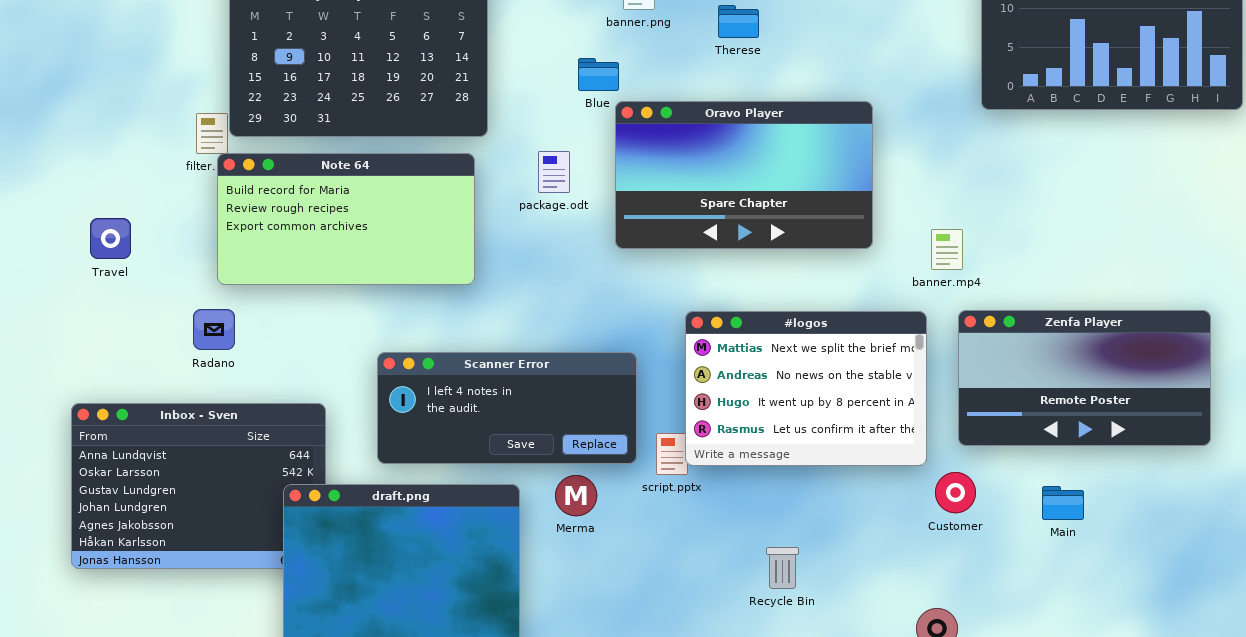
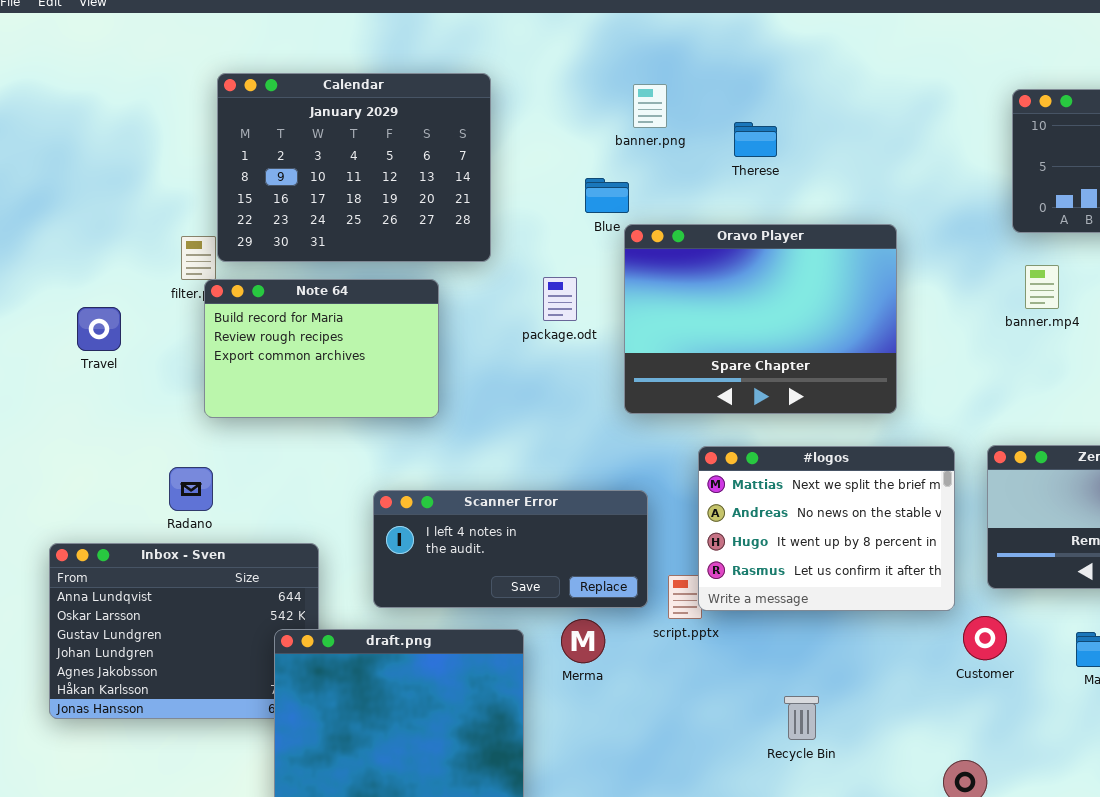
Oravo Player: [615,101,873,249] -> [624,224,897,414], resized
Note 64: [217,153,475,285] -> [204,279,439,418], resized
Travel: [90,218,131,259] -> [77,307,121,351], moved
banner.mp4: [931,229,963,270] -> [1025,265,1059,309], moved
Radano: [193,309,235,350] -> [169,467,213,511], moved

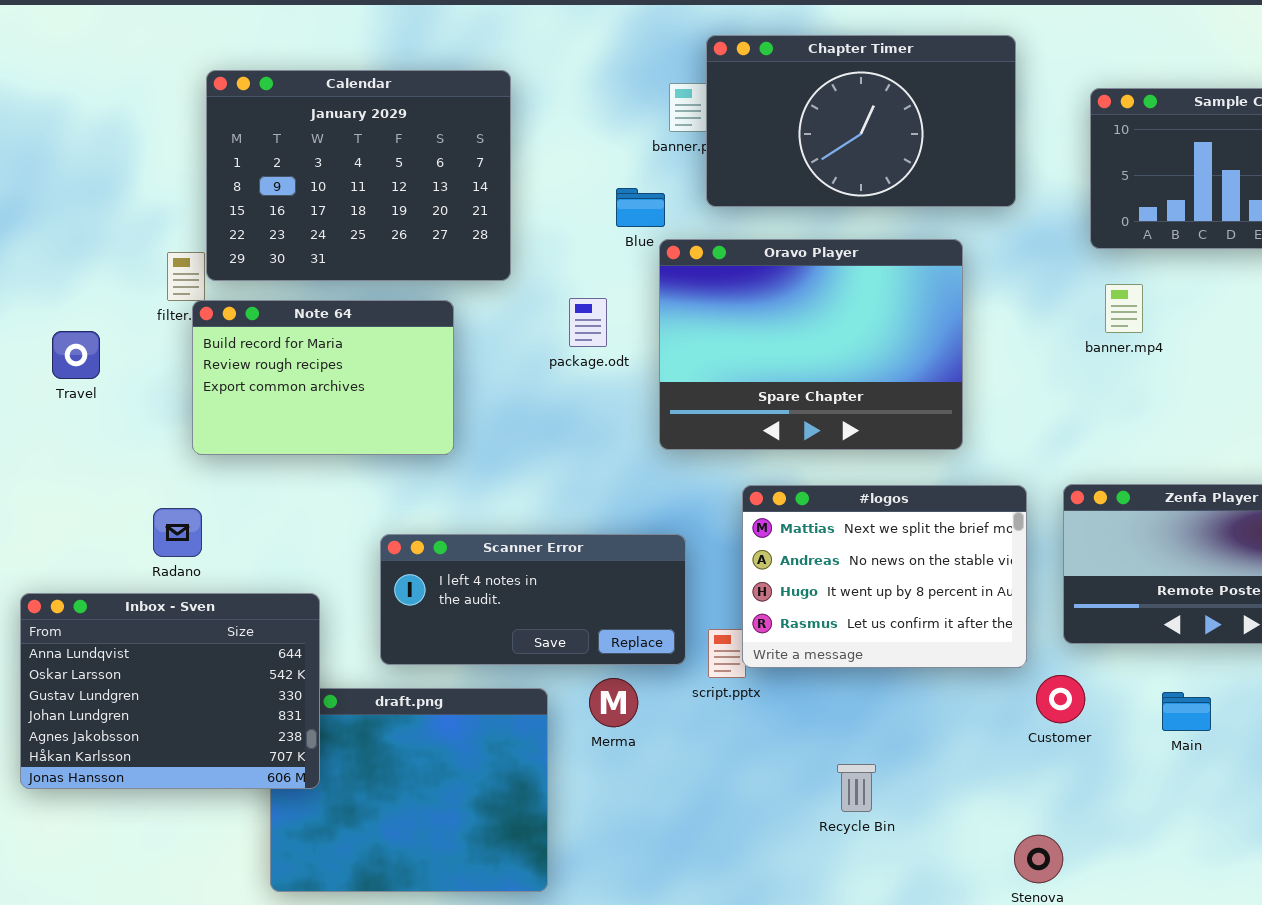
Chapter Timer: none -> [706,35,1016,207], opened
Inbox - Sven: [49,543,319,719] -> [20,593,320,789], raised

